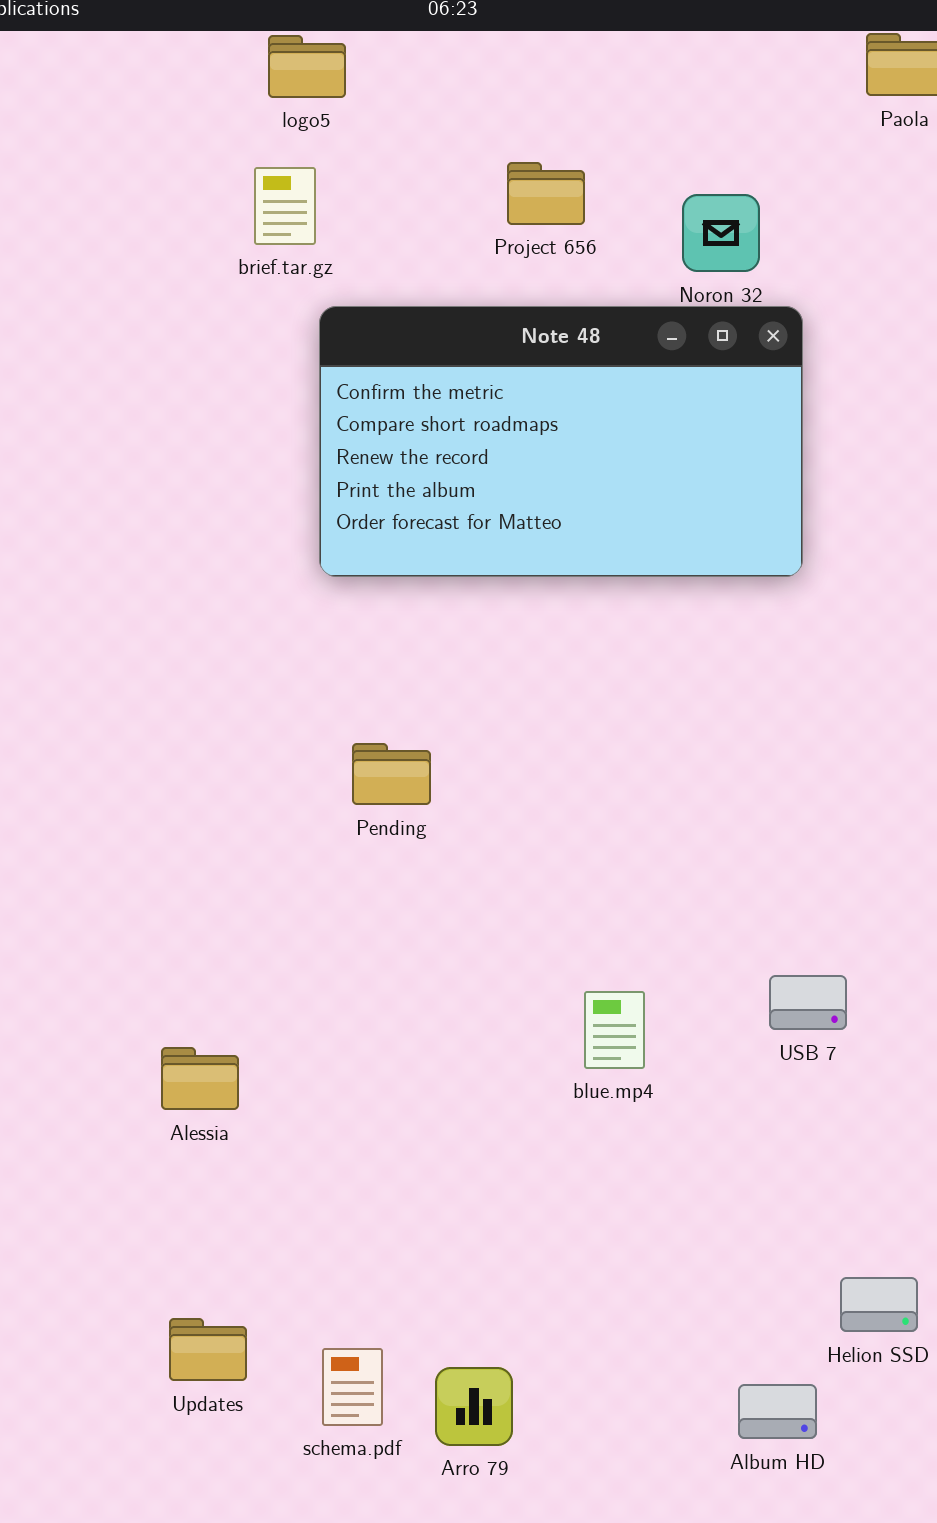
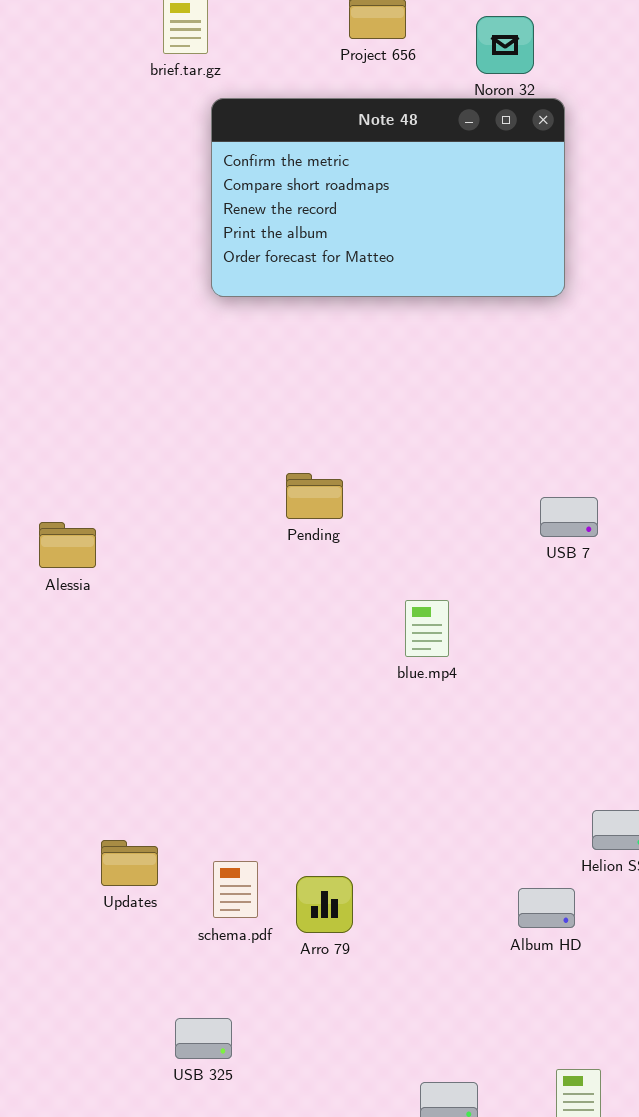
Pending: [352,743,431,805] -> [286,473,343,519], moved
USB 7: [769,975,847,1030] -> [540,497,598,537], moved
Alessia: [161,1047,239,1110] -> [39,522,96,568], moved

